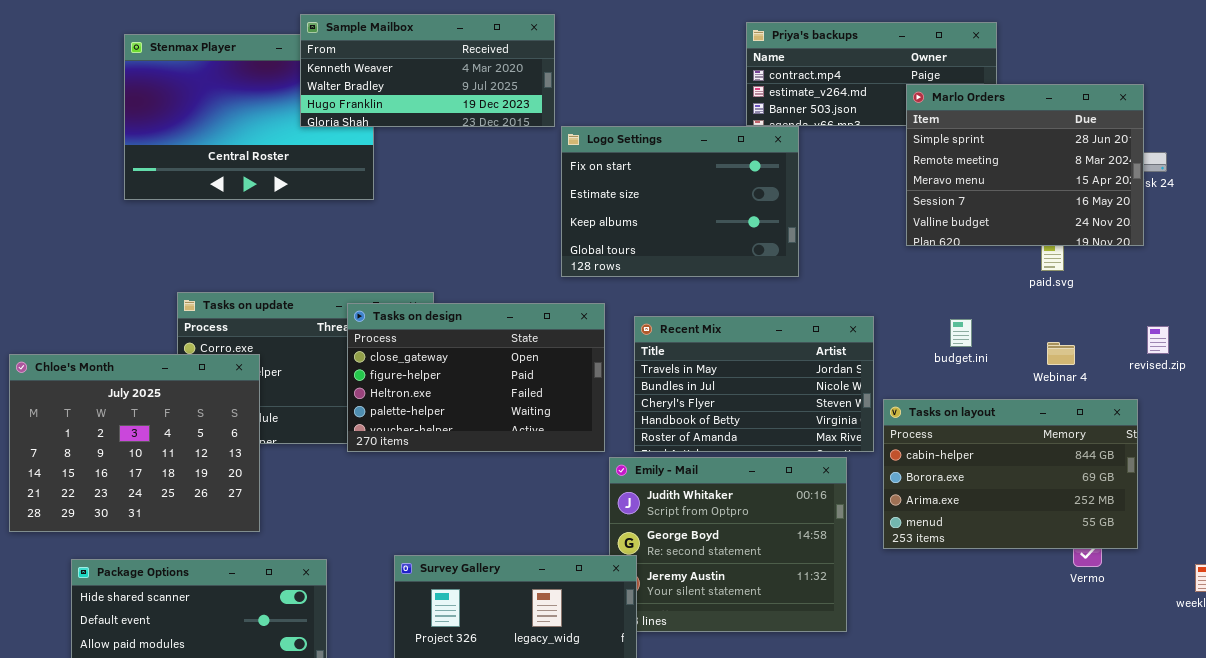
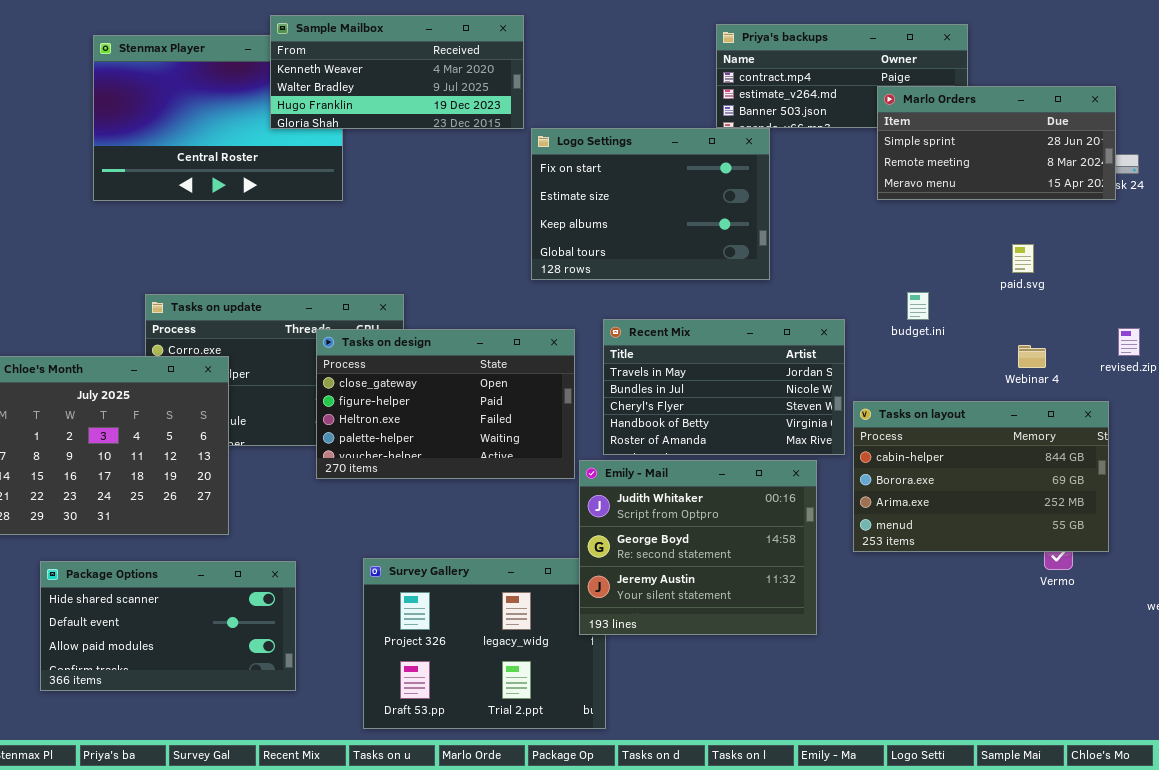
Marlo Orders: [906,84,1144,246] -> [877,86,1116,200], resized
Tasks on design: [347,303,605,452] -> [316,329,575,479], moved
budget.ini: [950,319,972,347] -> [907,292,929,320], moved
Emily - Mail: [609,457,847,632] -> [579,460,817,635], raised

